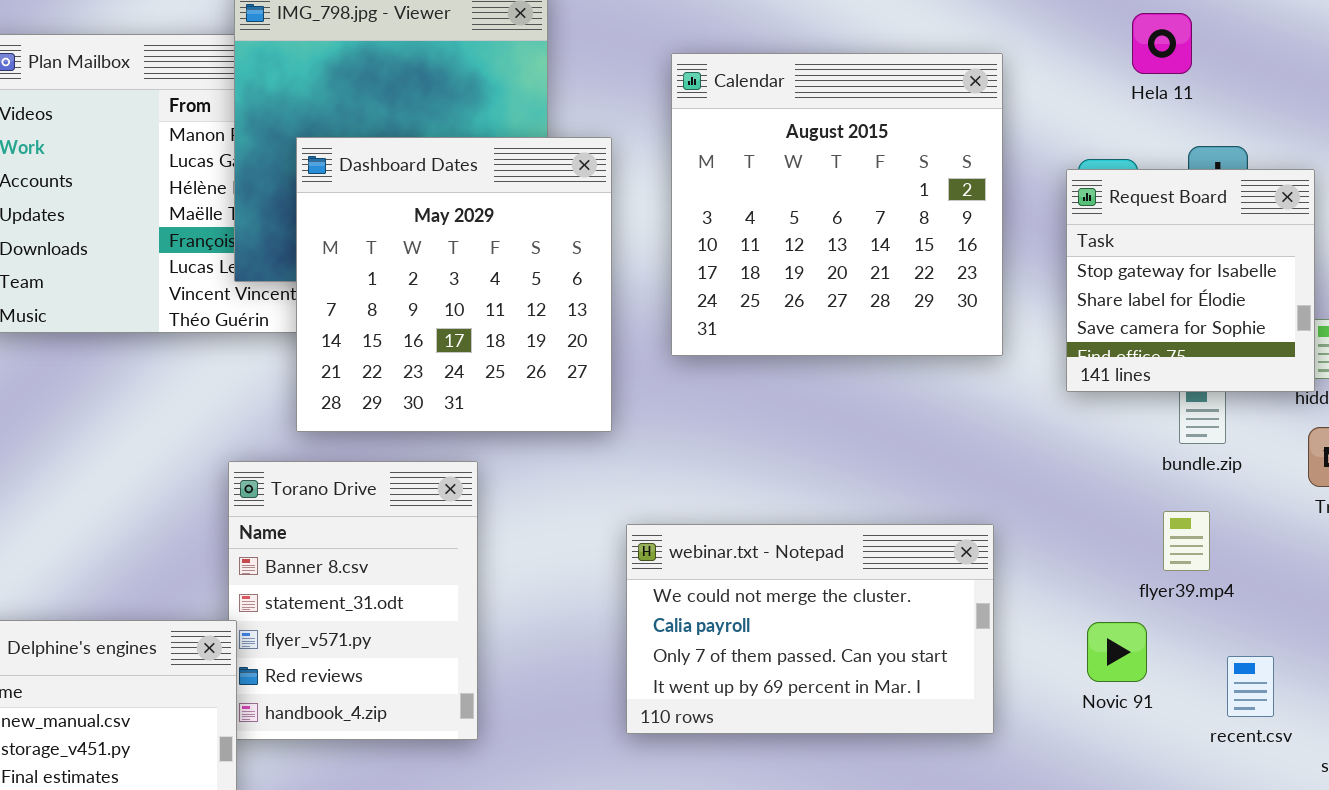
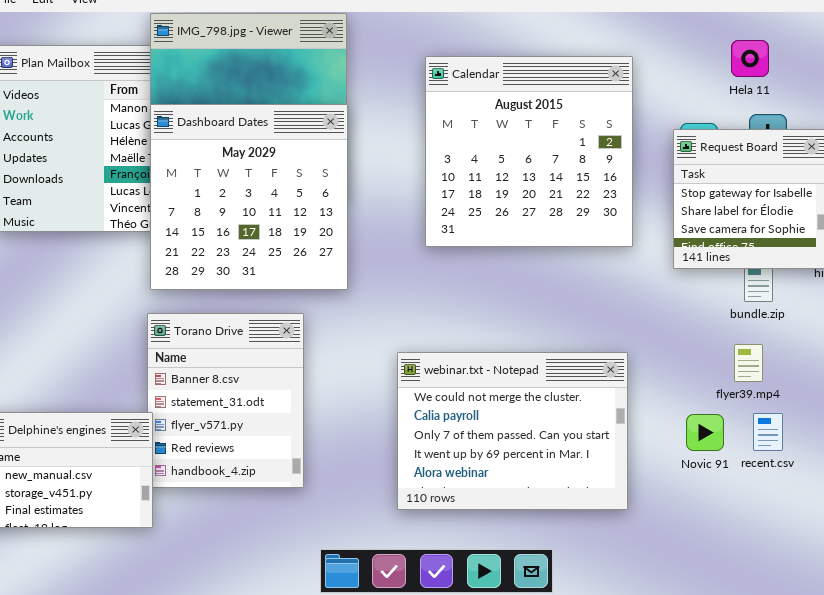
Hela 11: [1132,13,1192,74] -> [731,40,769,77], moved
Dashboard Dates: [296,137,612,432] -> [150,104,348,290], moved
webinar.txt - Notepad: [626,524,994,734] -> [397,352,628,510], resized
recent.csv: [1227,656,1274,717] -> [753,413,783,451], moved

